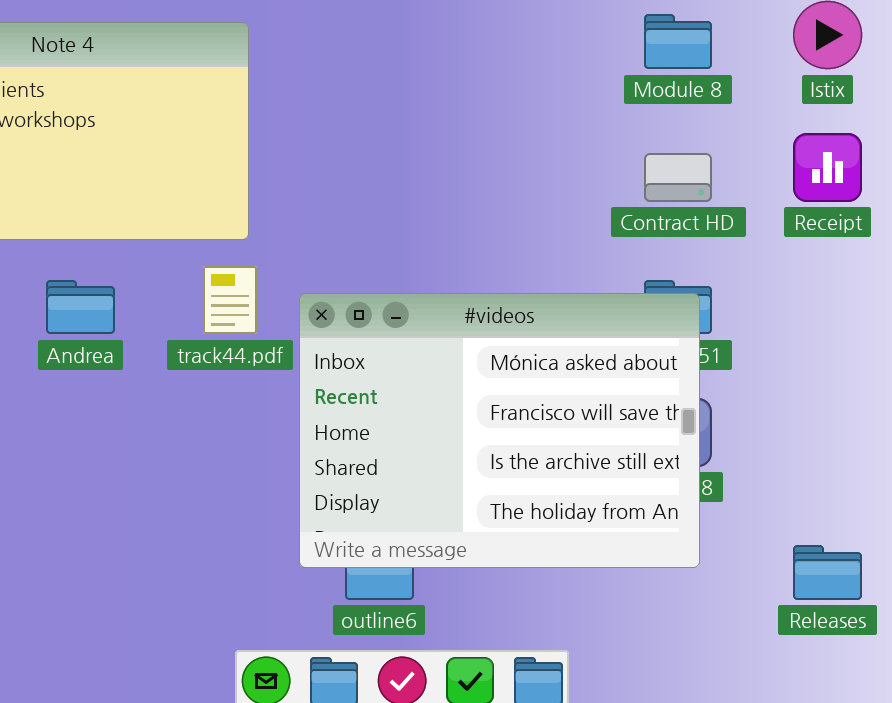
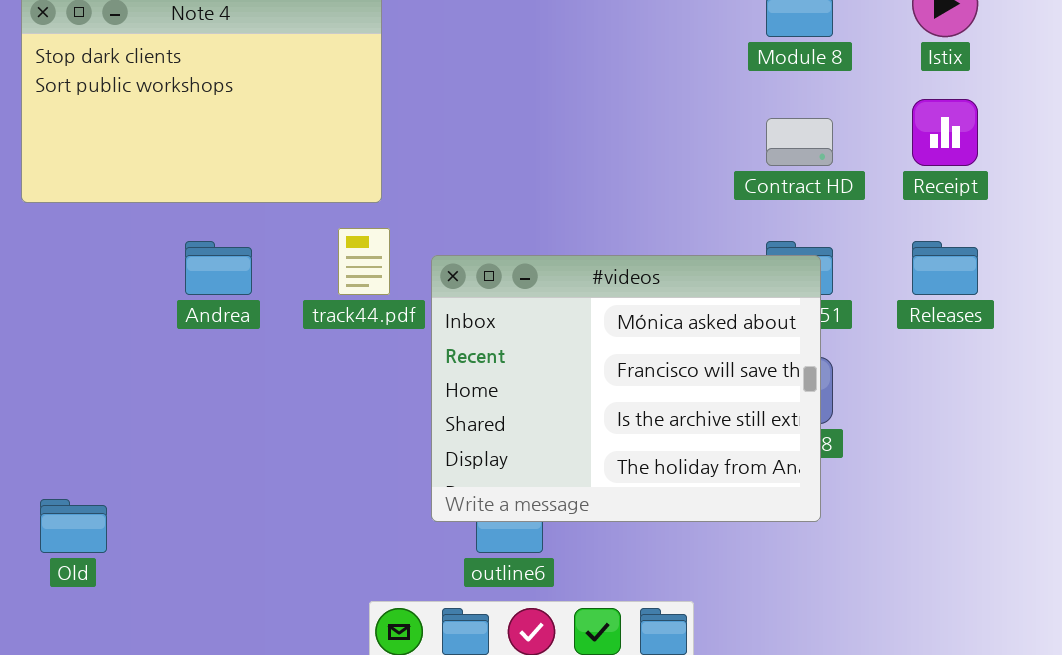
Releases: [793,545,862,600] -> [912,241,978,295], moved

